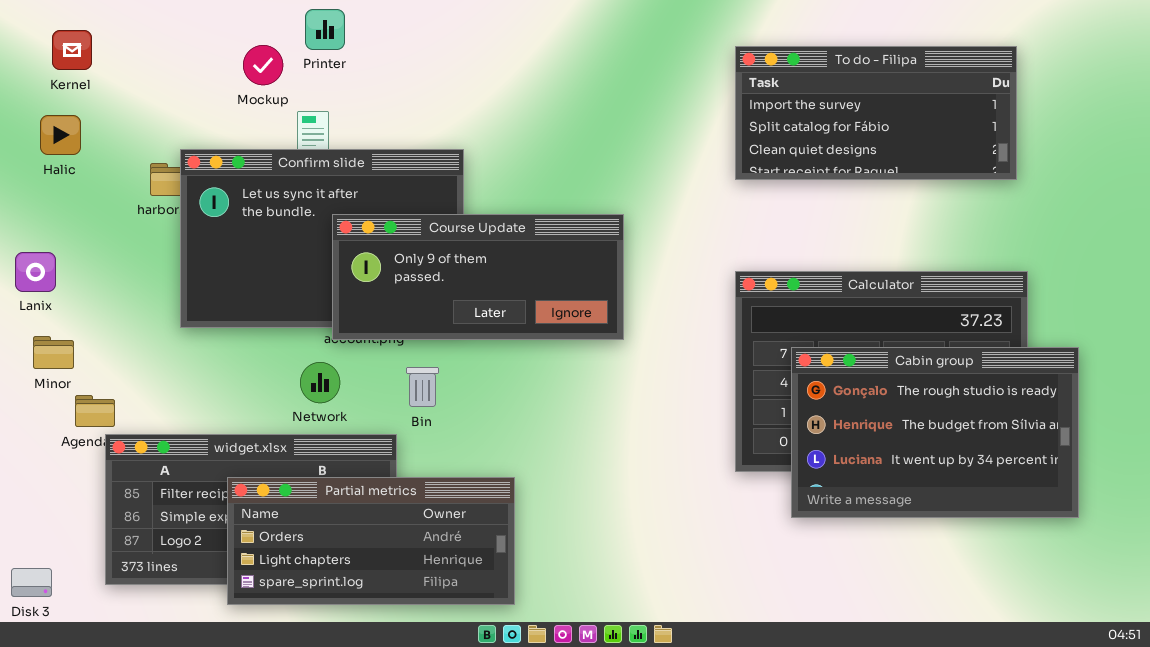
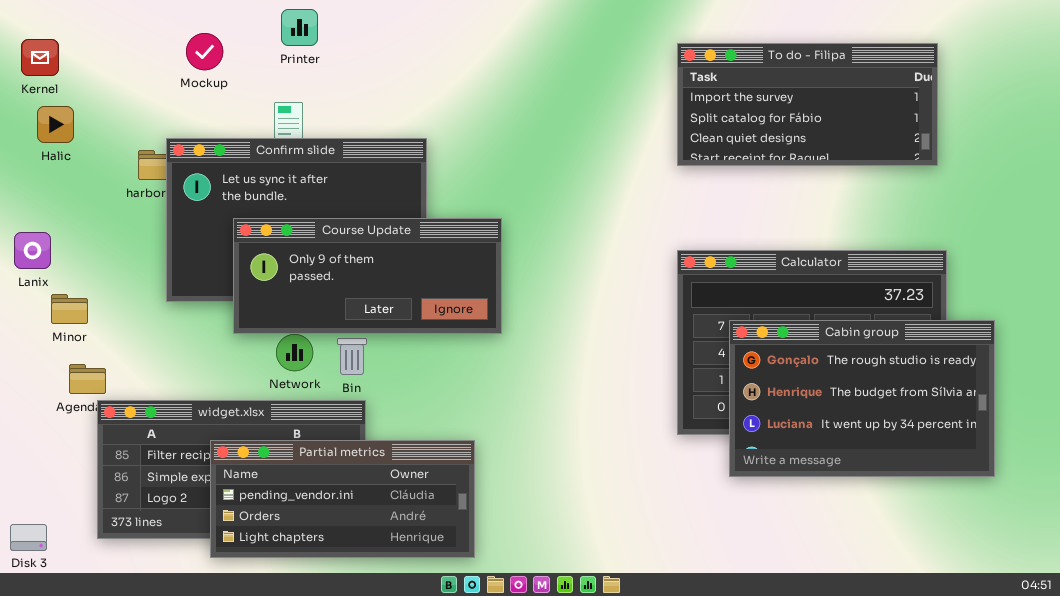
Kernel: [52,30,92,70] -> [21,39,59,76], moved
Mockup: [243,45,283,85] -> [186,33,223,70], moved
Course Update: [332,214,624,340] -> [233,218,502,334], moved
Minor: [33,336,74,369] -> [51,294,88,324], moved
Bin: [406,367,439,407] -> [337,338,367,375], moved
Partial metrics: [227,477,515,605] -> [210,440,475,558], scrolled up 1 row

